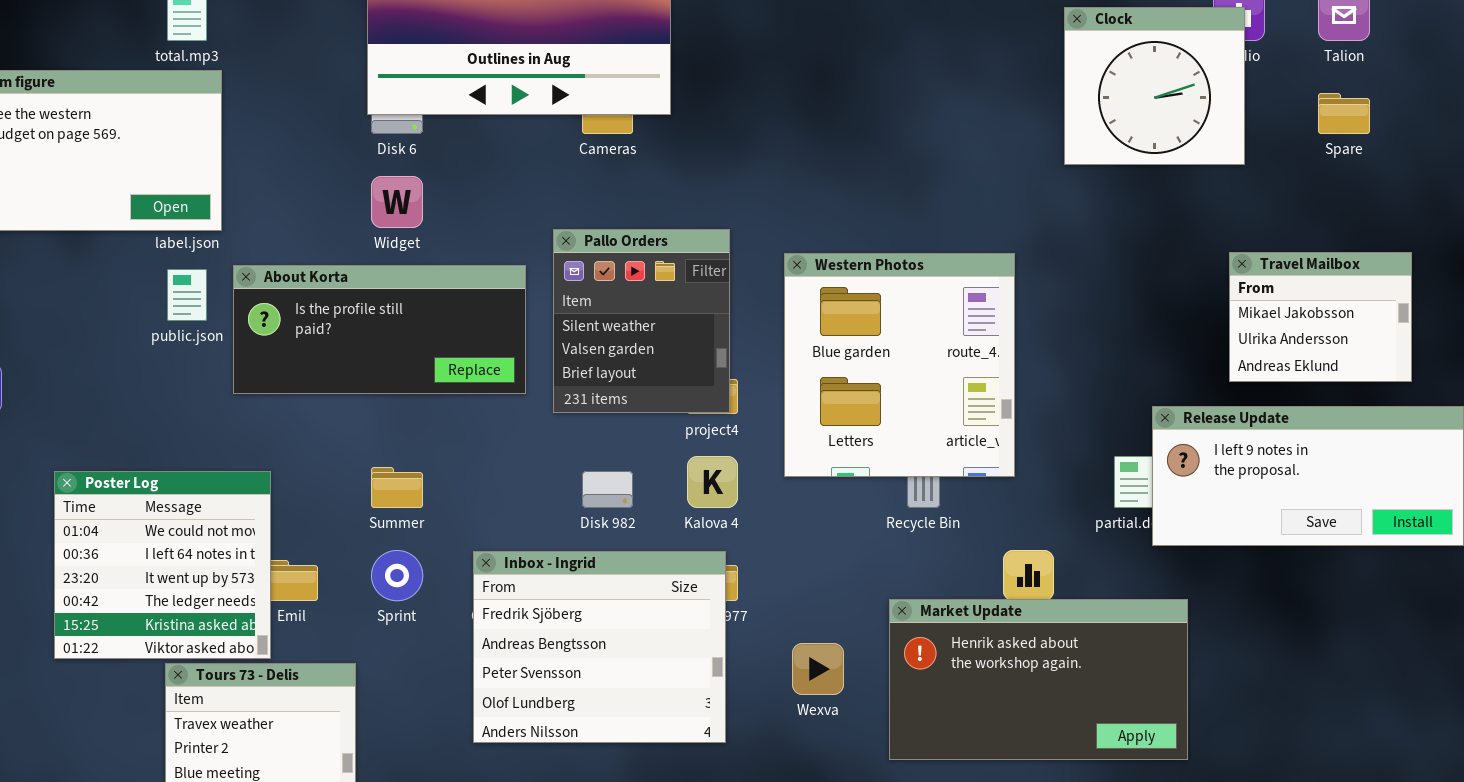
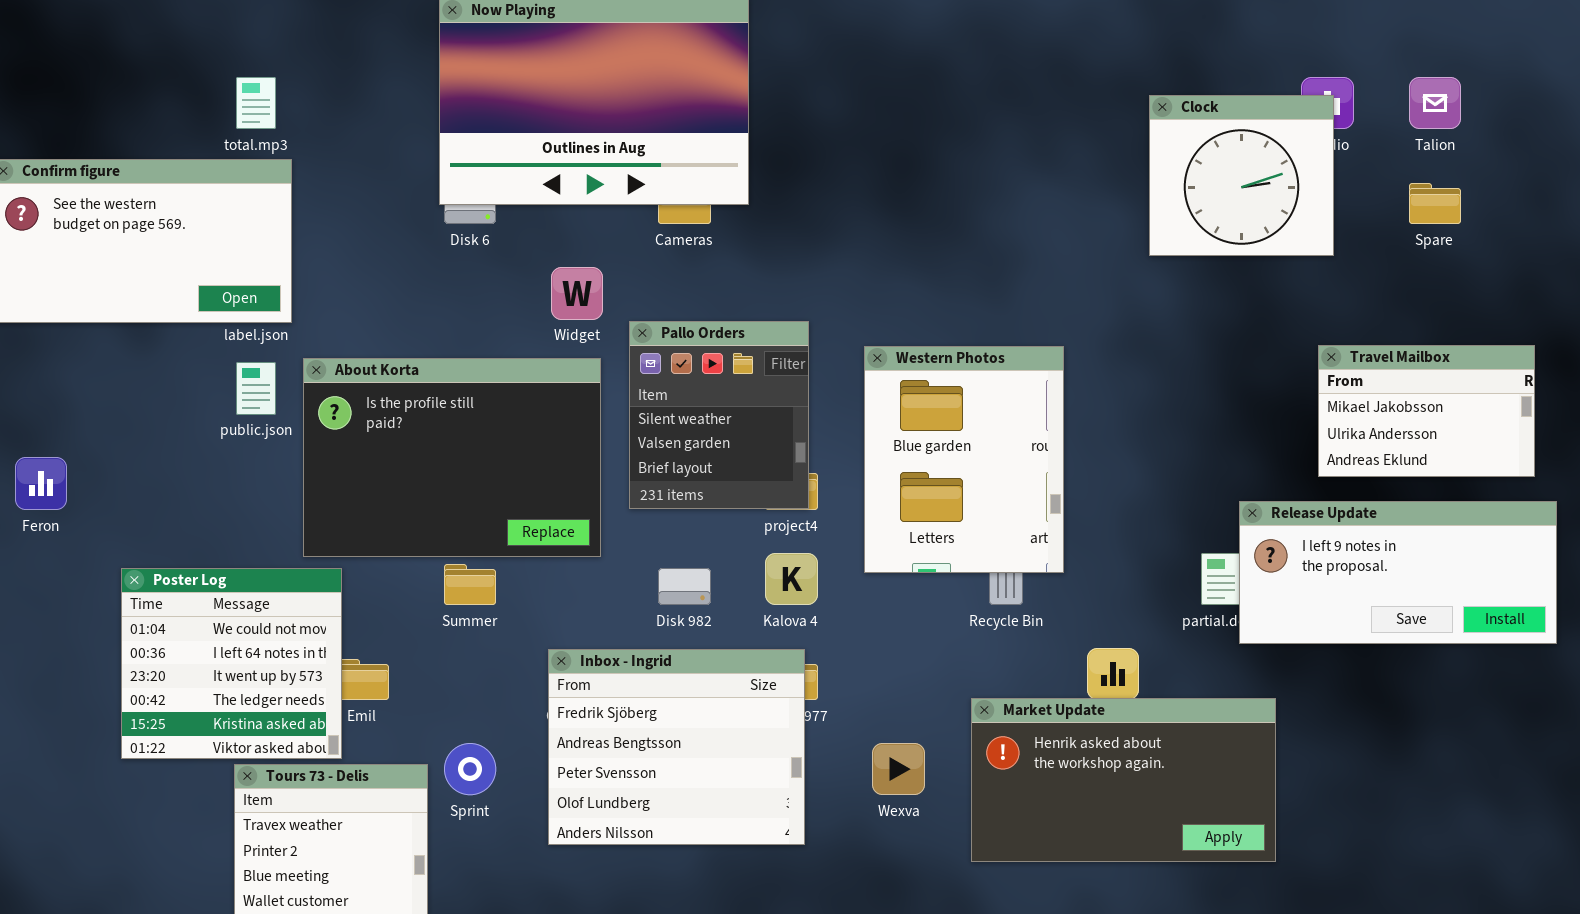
Widget: [371,176,423,228] -> [551,267,603,320], moved
Travel Mailbox: [1229,252,1412,382] -> [1318,345,1535,477], resized
Western Photos: [784,253,1015,477] -> [864,346,1064,573], resized
About Korta: [233,265,526,394] -> [303,358,601,557], resized
Sprint: [371,550,423,601] -> [444,743,496,795], moved

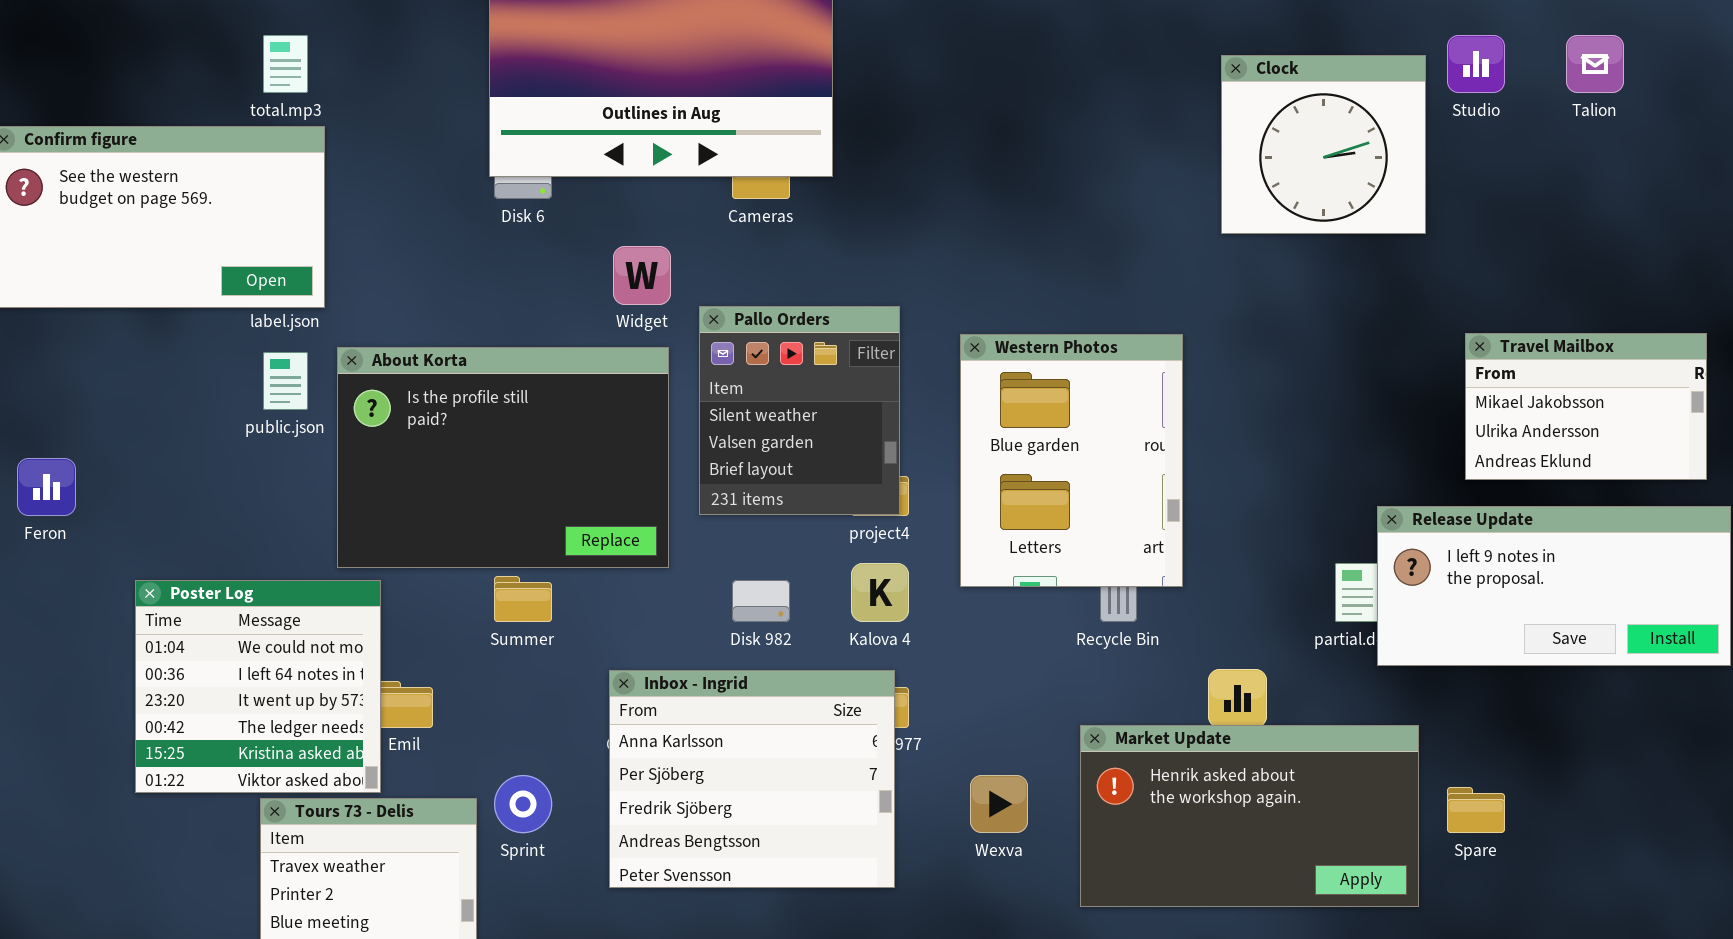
Clock: [1149,95,1334,256] -> [1221,55,1426,234], moved
Spare: [1409,183,1461,224] -> [1447,787,1505,833], moved
Inbox - Ingrid: [548,649,805,845] -> [609,670,895,888], scrolled up 2 rows

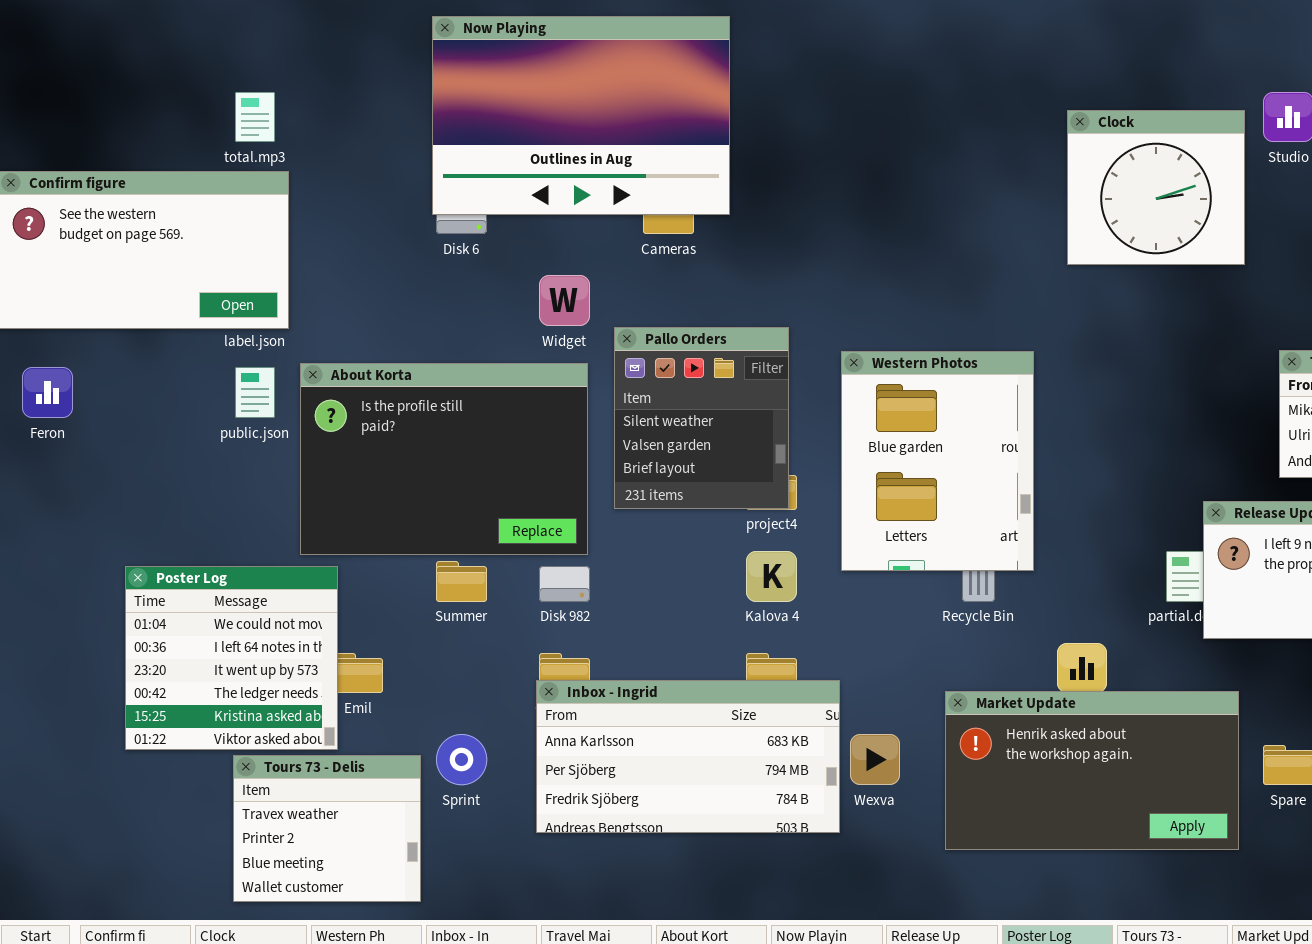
Feron: [17,458,76,516] -> [22,367,73,418], moved
Disk 982: [732,580,790,622] -> [539,566,590,602], moved
Inbox - Ingrid: [609,670,895,888] -> [536,680,840,833], resized

